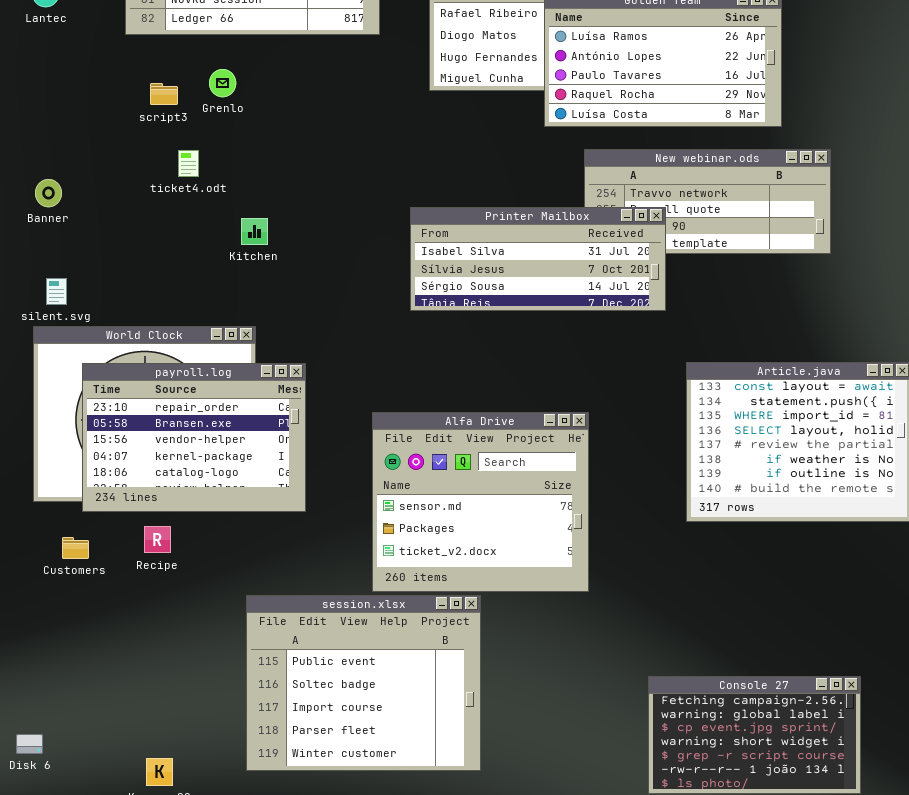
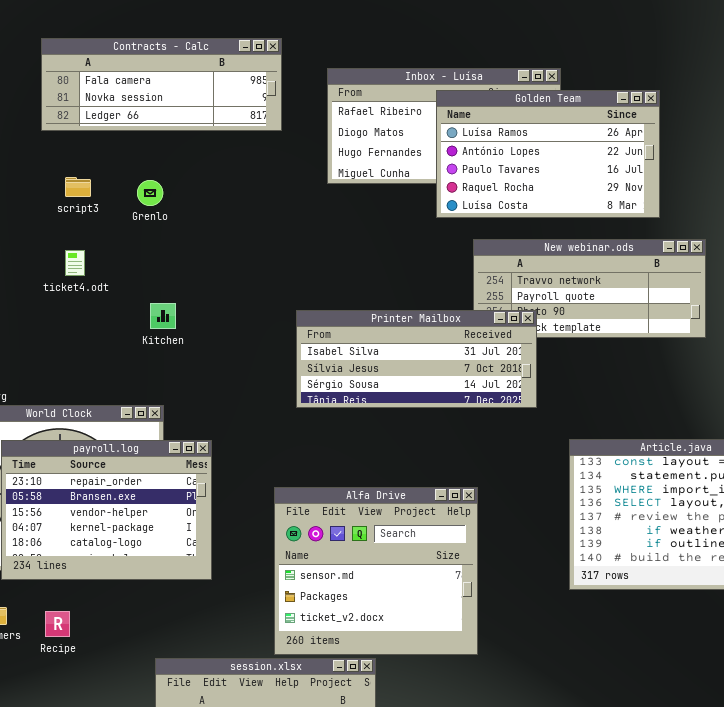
Grenlo: [209,69,236,97] -> [137,180,163,206], moved
ticket4.odt: [178,150,199,177] -> [65,250,85,276], moved
Printer Mailbox: [410,207,666,311] -> [296,310,537,408], moved
Recipe: [144,526,171,553] -> [45,611,70,637], moved

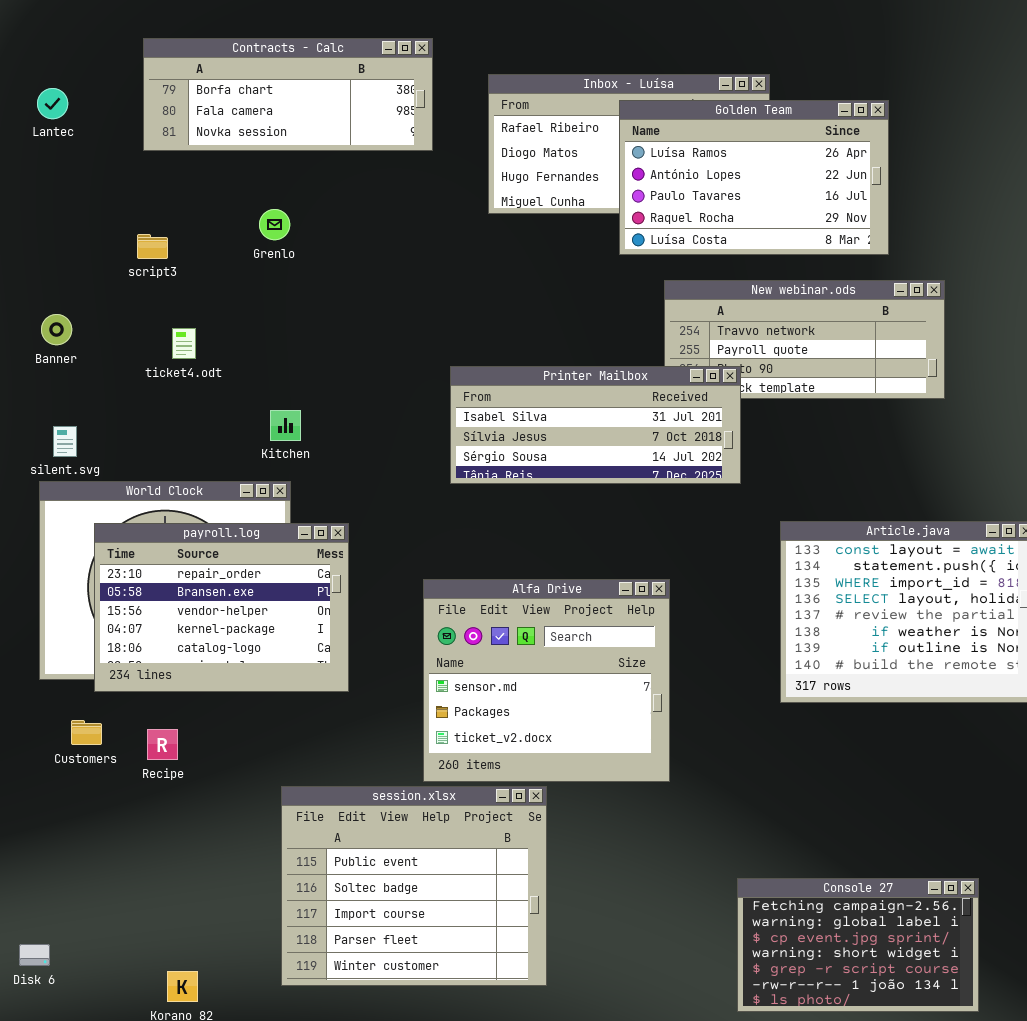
Contracts - Calc: [41,38,282,131] -> [143,38,433,151], scrolled up 1 row
script3: [65,177,91,197] -> [137,234,168,259], moved
ticket4.odt: [65,250,85,276] -> [172,328,196,359], moved
Kitchen: [150,303,176,329] -> [270,410,301,441], moved

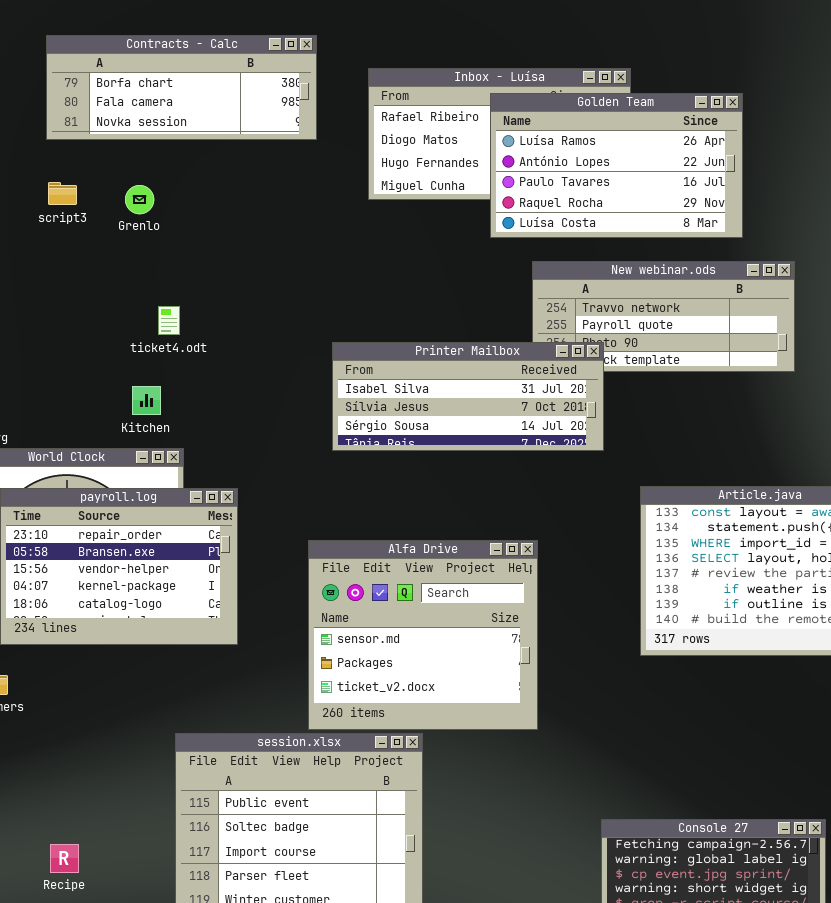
Grenlo: [259,209,290,240] -> [125,185,154,214], moved
script3: [137,234,168,259] -> [48,182,77,205], moved
ticket4.odt: [172,328,196,359] -> [158,306,180,335], moved
Kitchen: [270,410,301,441] -> [132,386,161,415], moved
Recipe: [147,729,178,760] -> [50,844,79,873], moved

